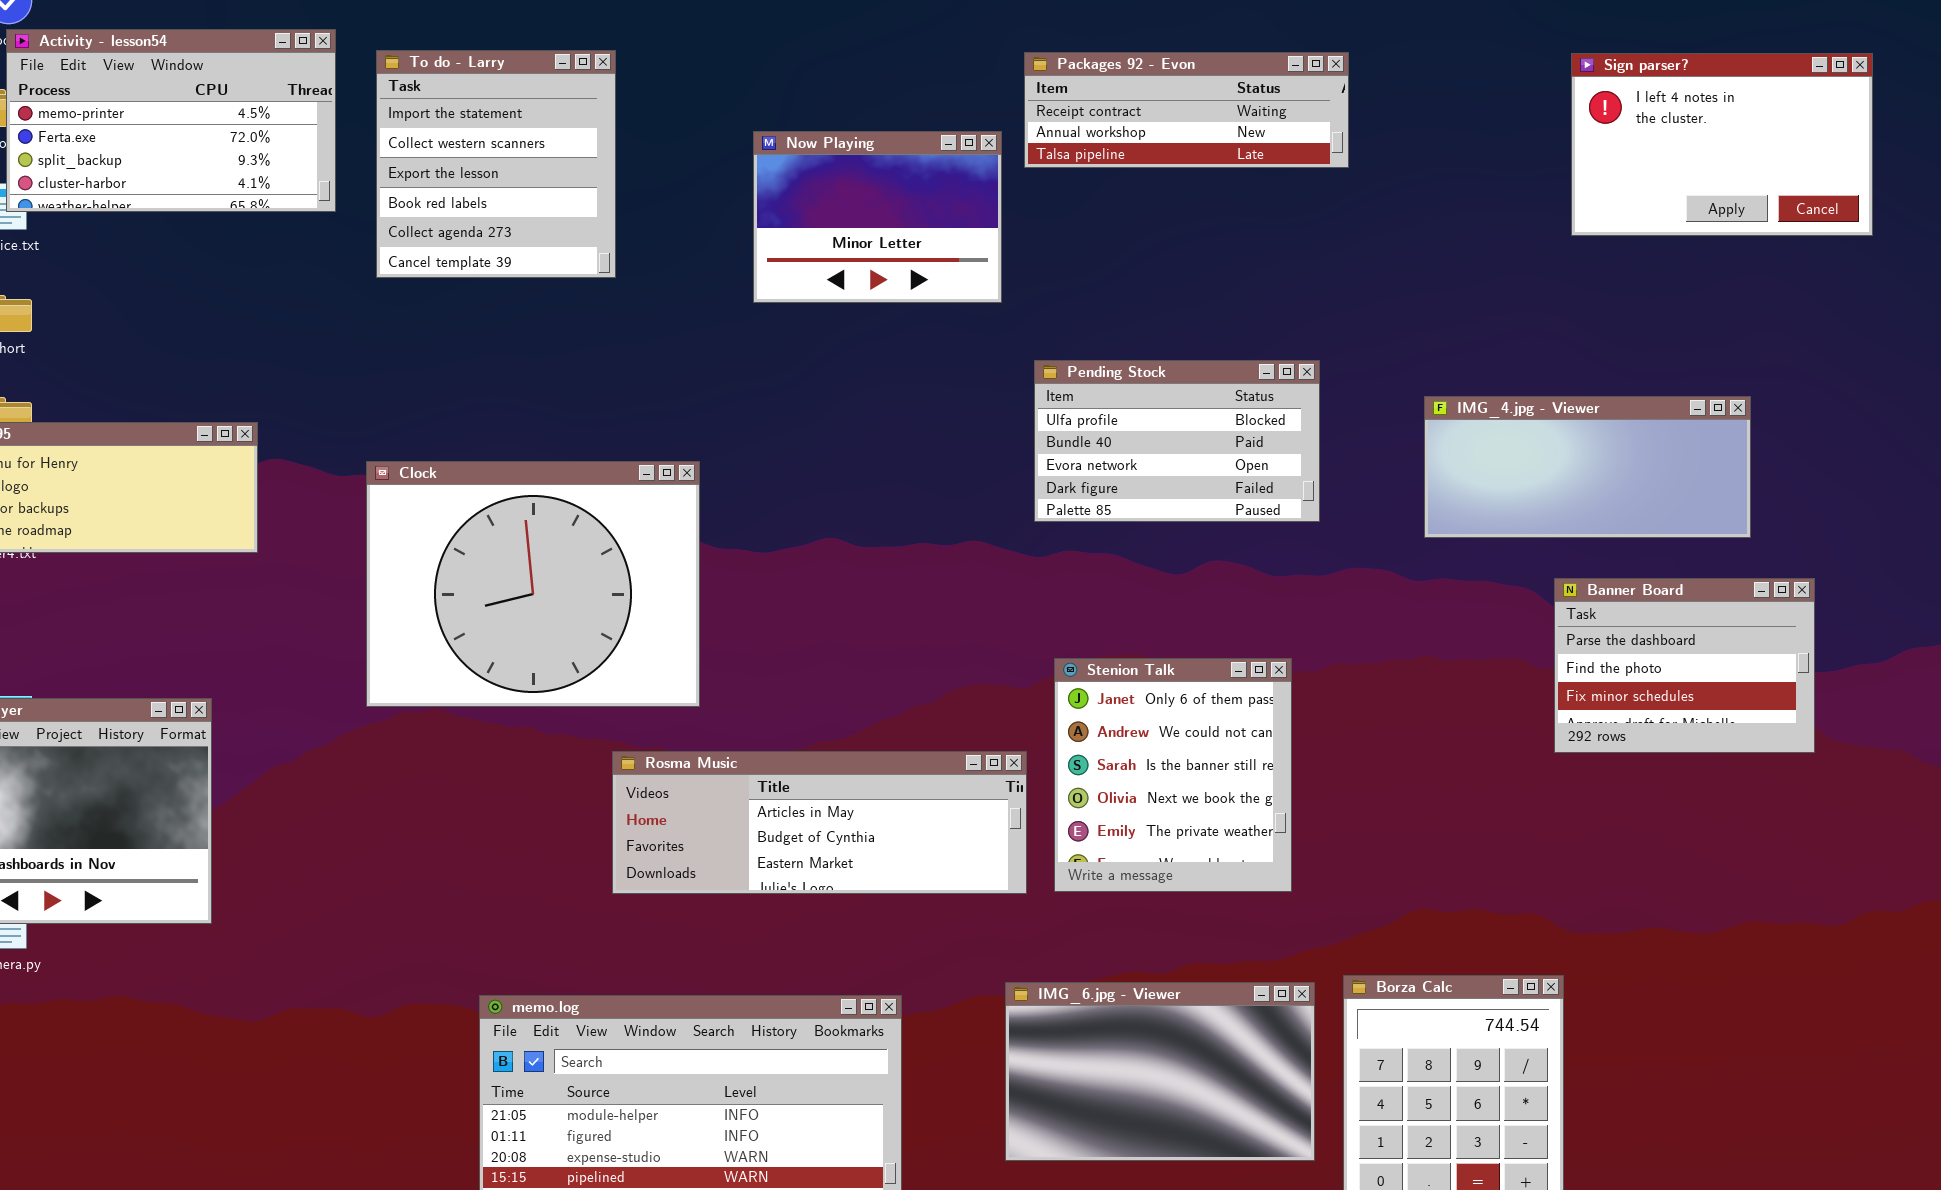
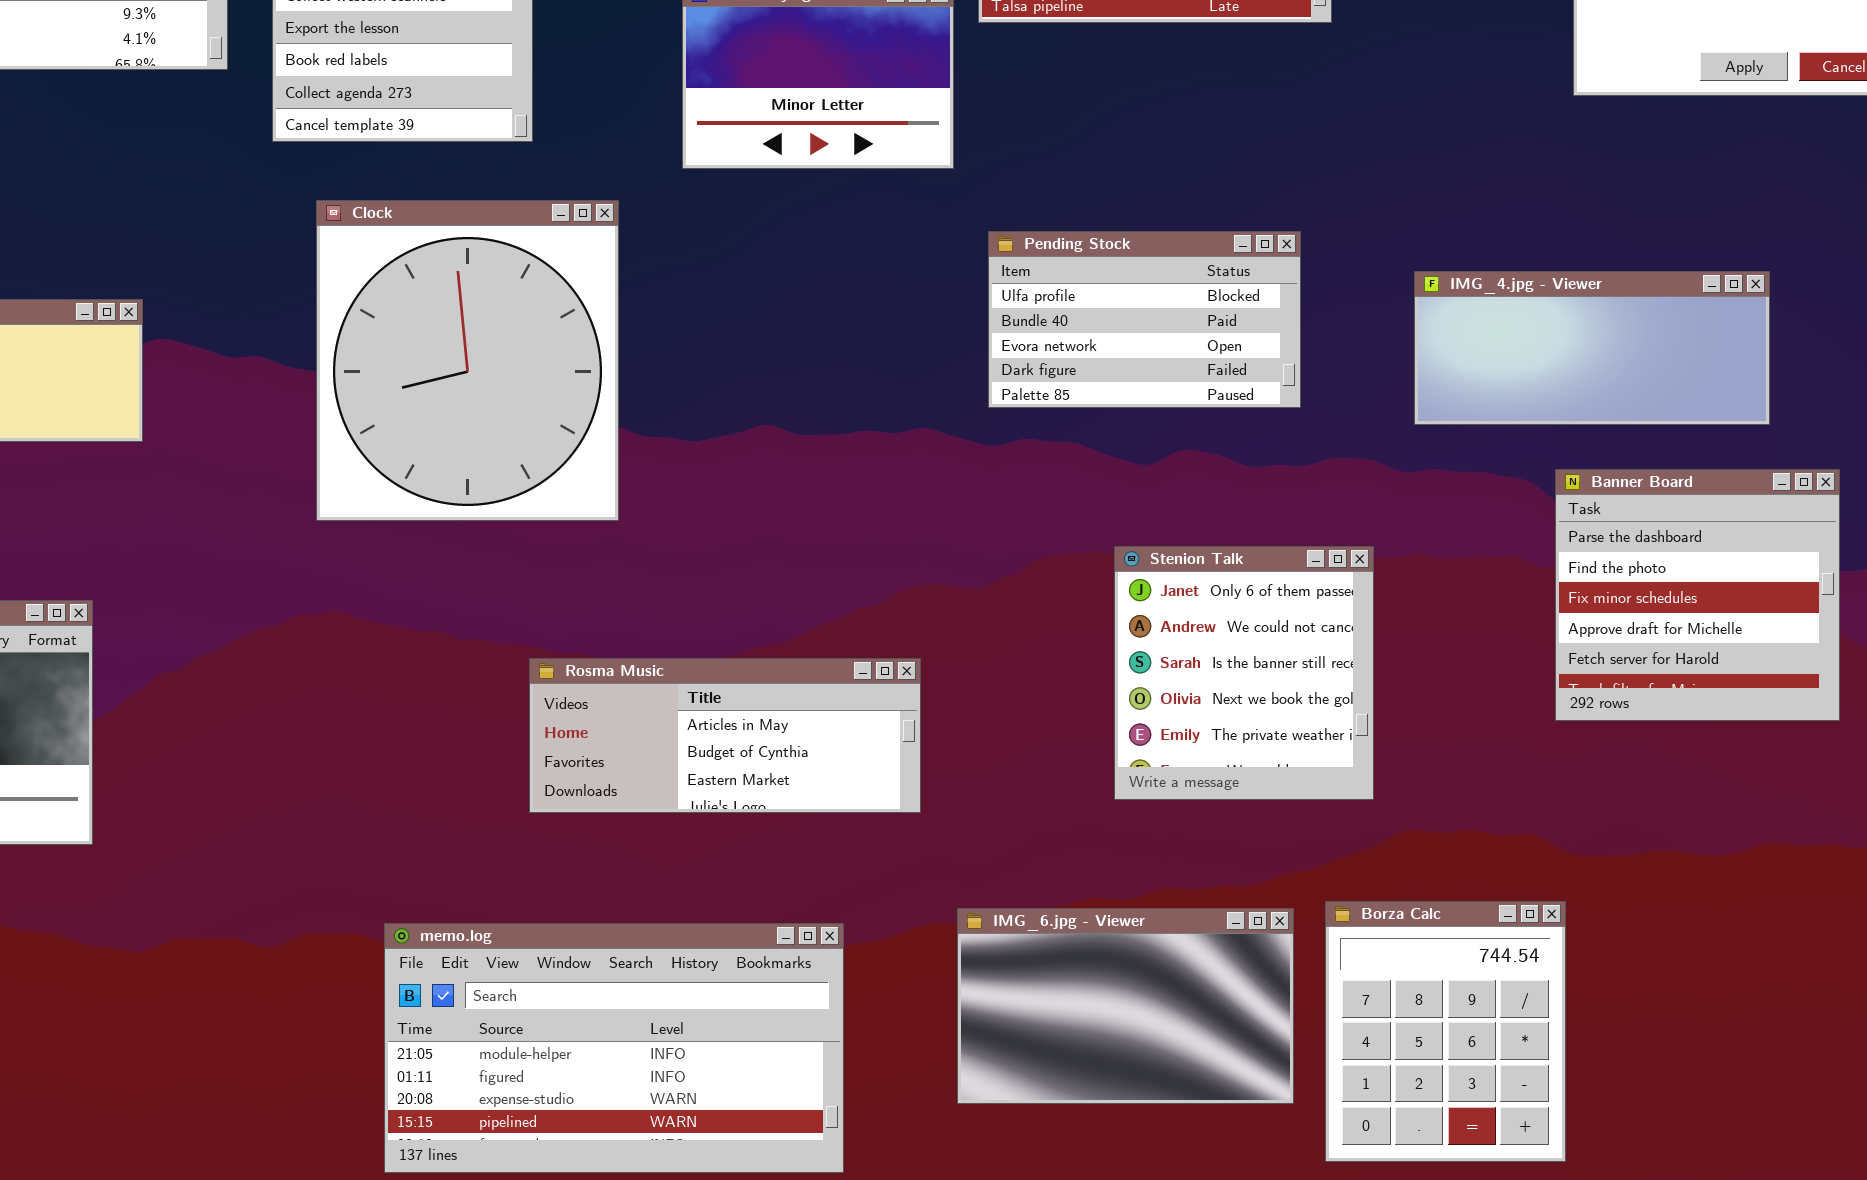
Clock: [366,461,700,707] -> [316,200,619,521], moved, resized
Banner Board: [1554,578,1815,753] -> [1555,469,1840,721], resized
Stenion Talk: [1054,658,1292,892] -> [1114,546,1374,800], moved
Rosma Music: [612,751,1027,894] -> [529,658,921,813], resized

